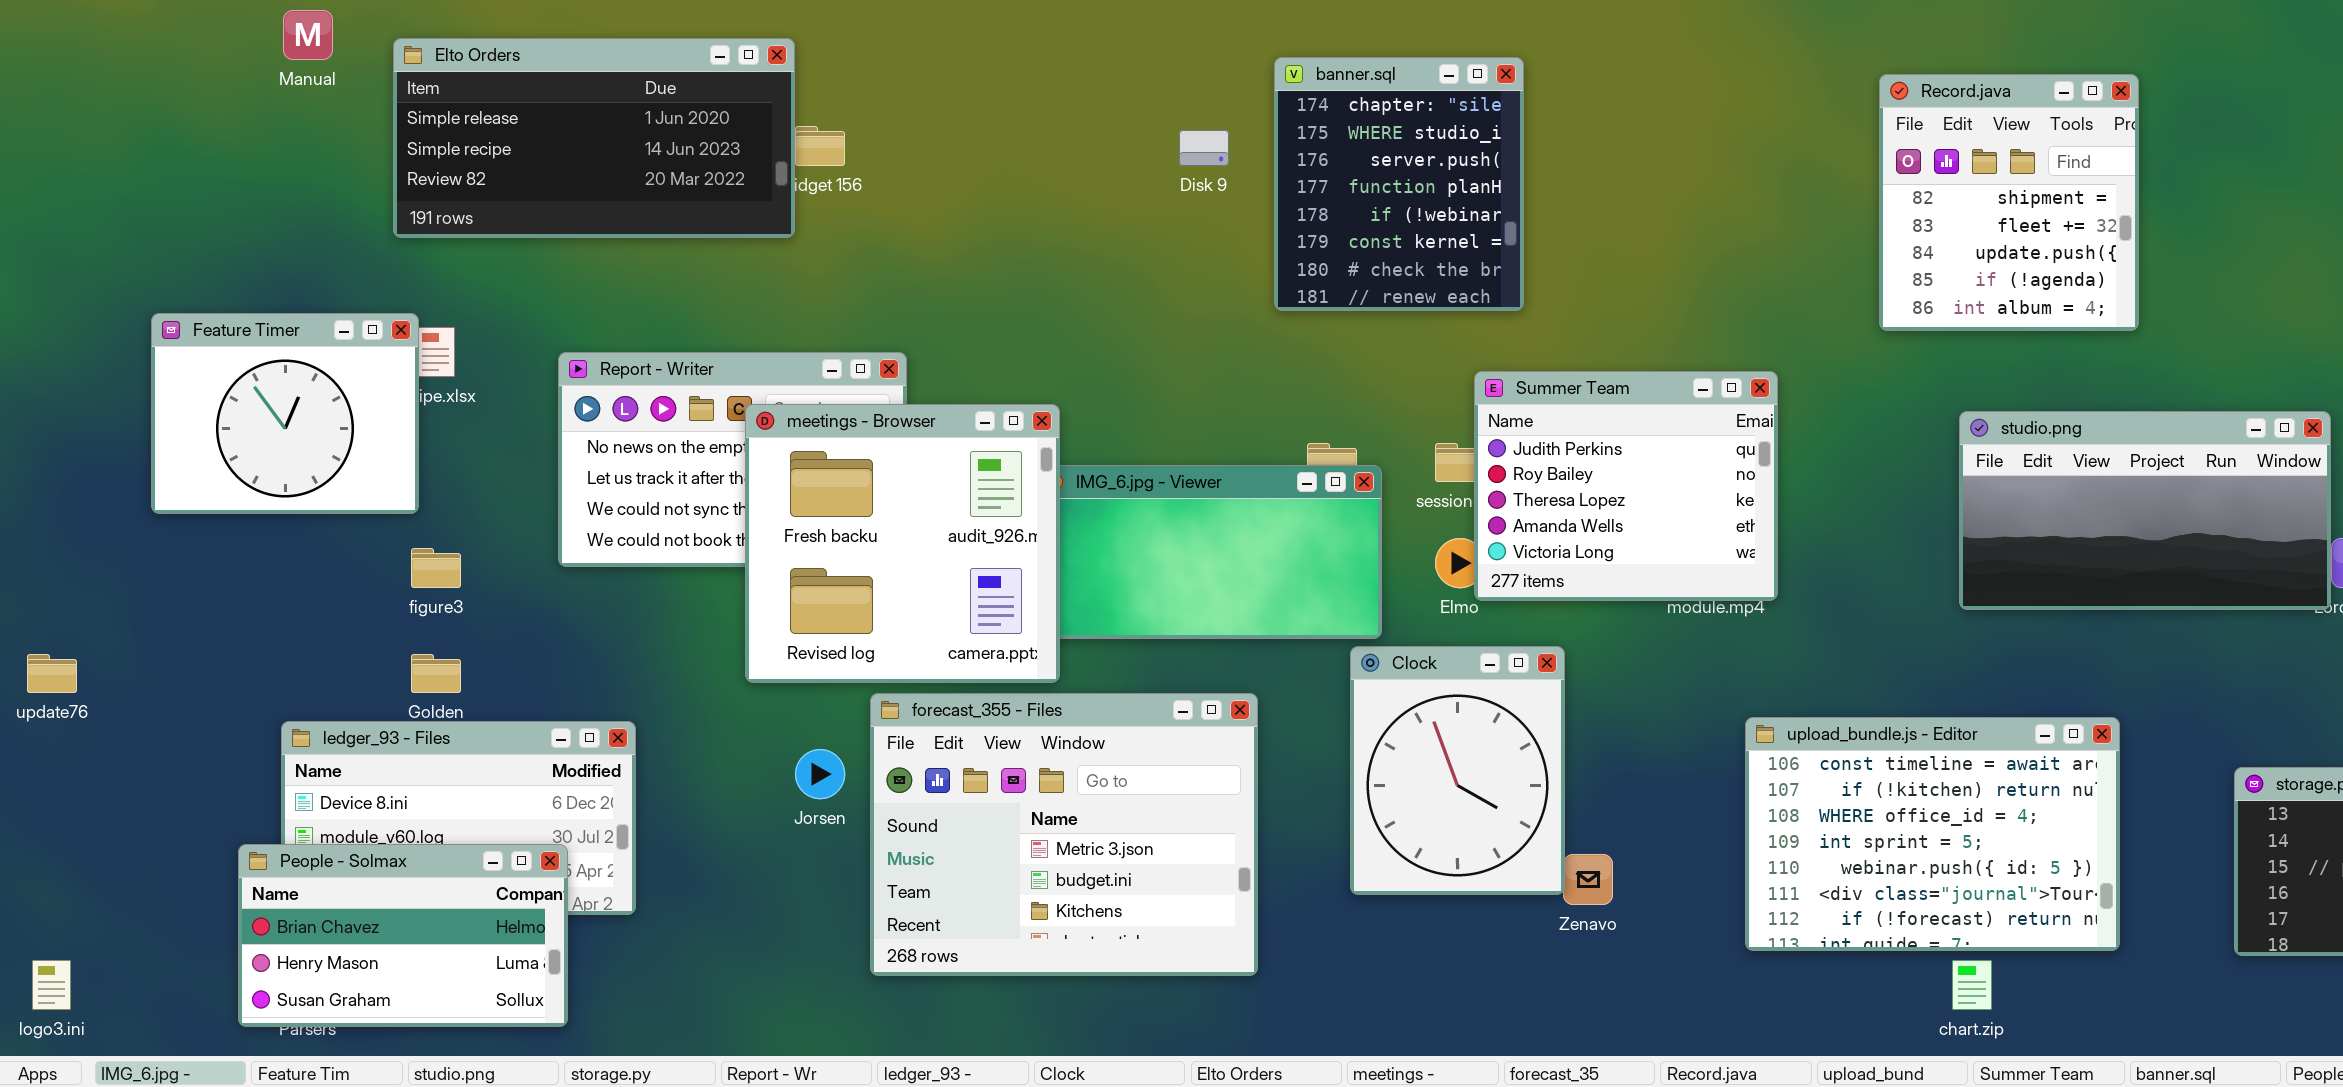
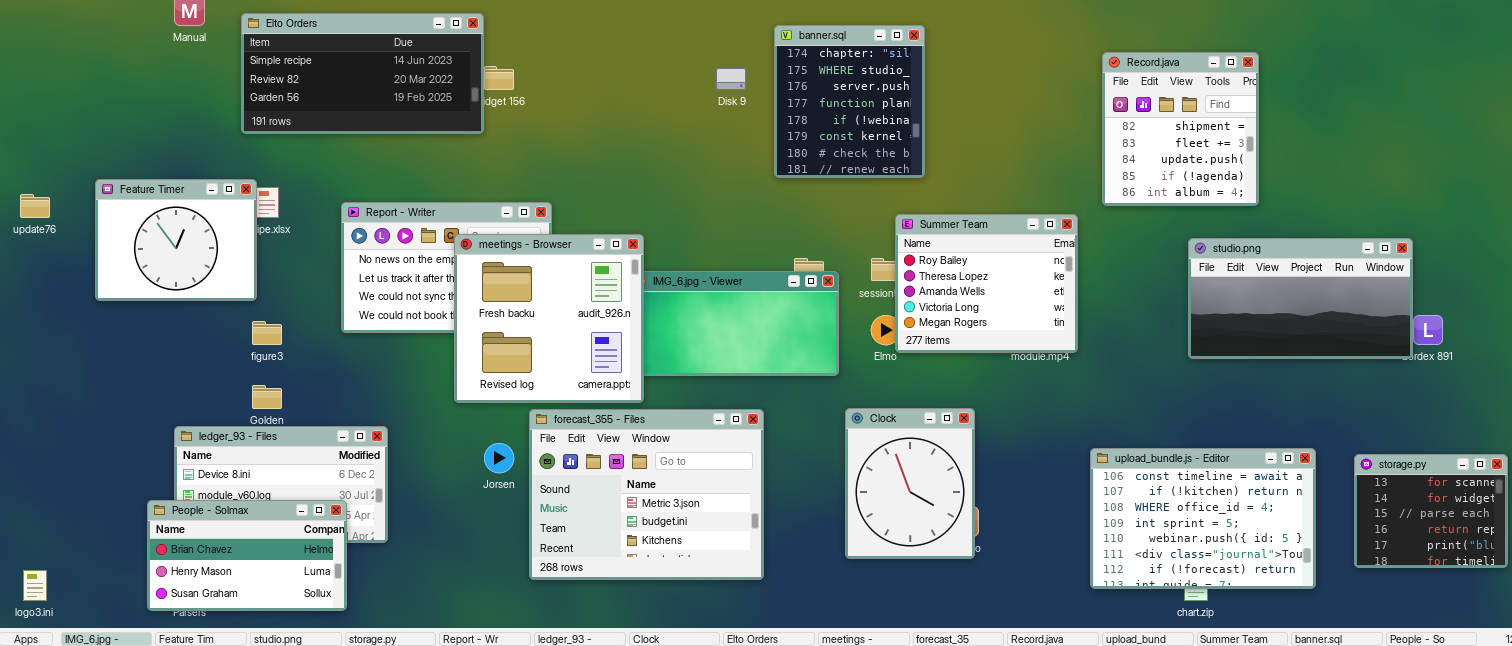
Elto Orders: [393,38,795,238] -> [241,13,484,134], scrolled down 1 row
Record.java: [1879,74,2139,331] -> [1102,52,1259,206], moved
Summer Team: [1474,371,1778,601] -> [895,214,1078,353], scrolled down 1 row
Clock: [1350,646,1565,895] -> [845,408,975,559], moved
update76: [27,654,77,693] -> [20,194,50,218], moved
upload_bundle.js - Editor: [1745,717,2120,951] -> [1090,448,1316,589], moved

